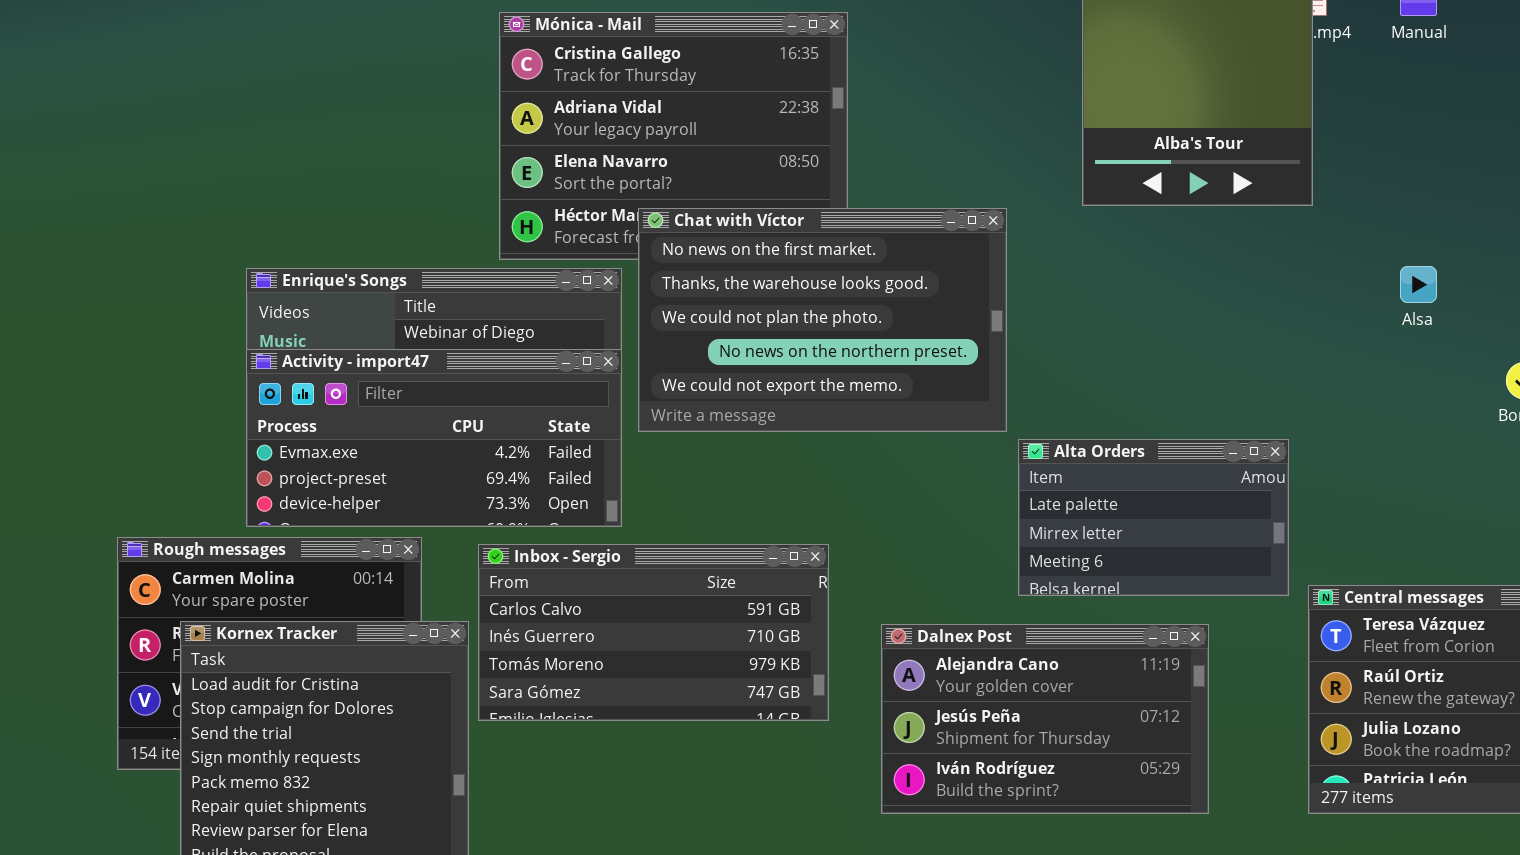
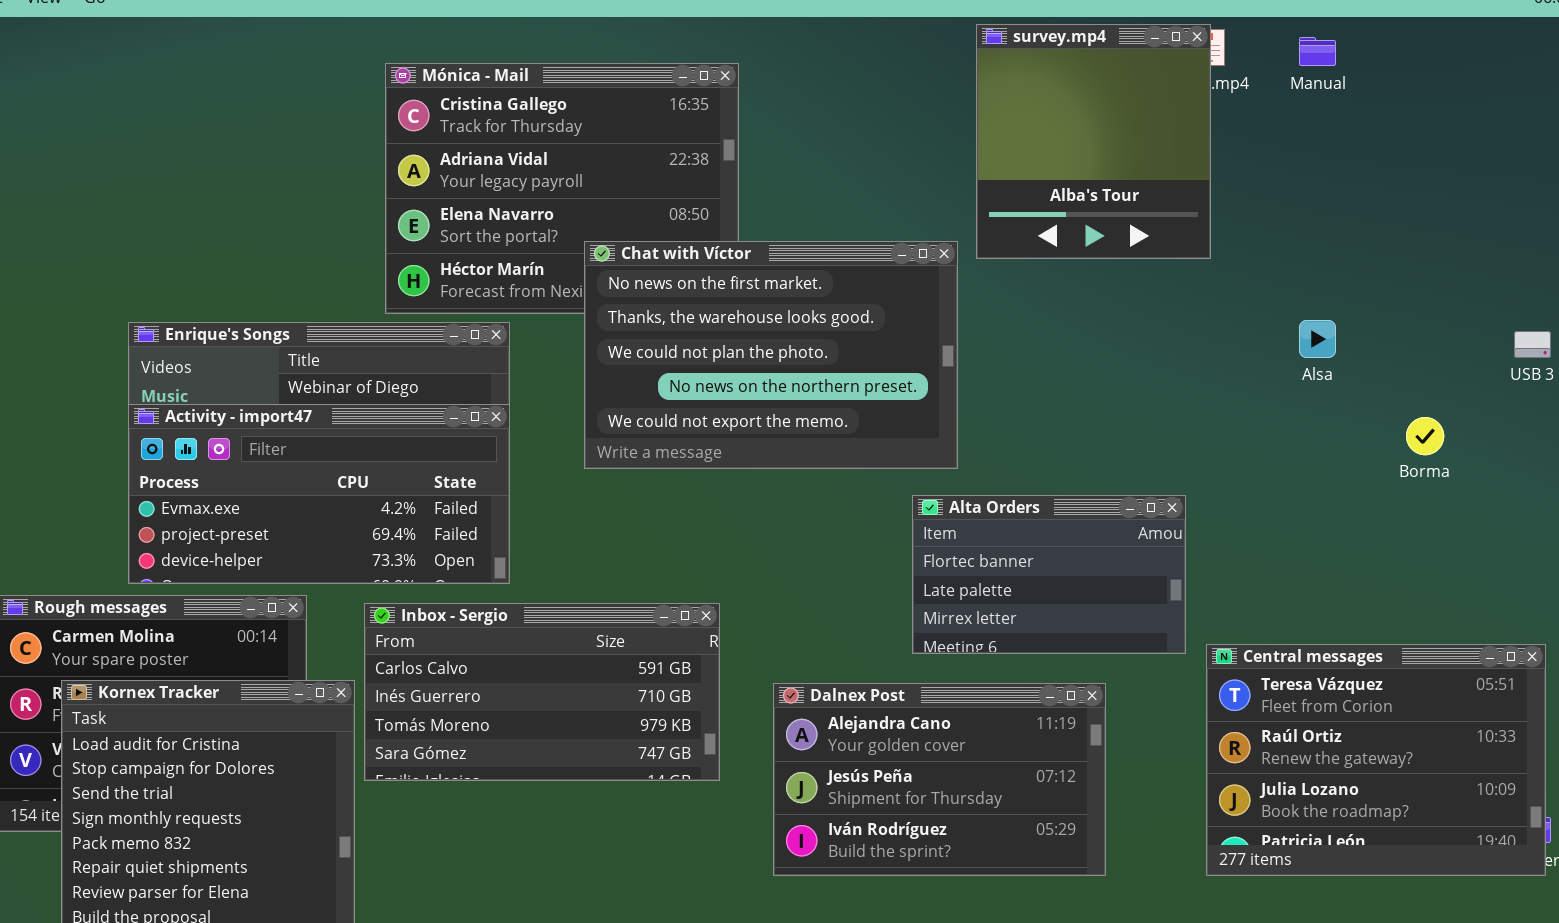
Chat with Víctor: [638,208,1007,432] -> [584,241,958,469], moved
Alta Orders: [1018,439,1289,596] -> [912,495,1186,654], scrolled up 1 row

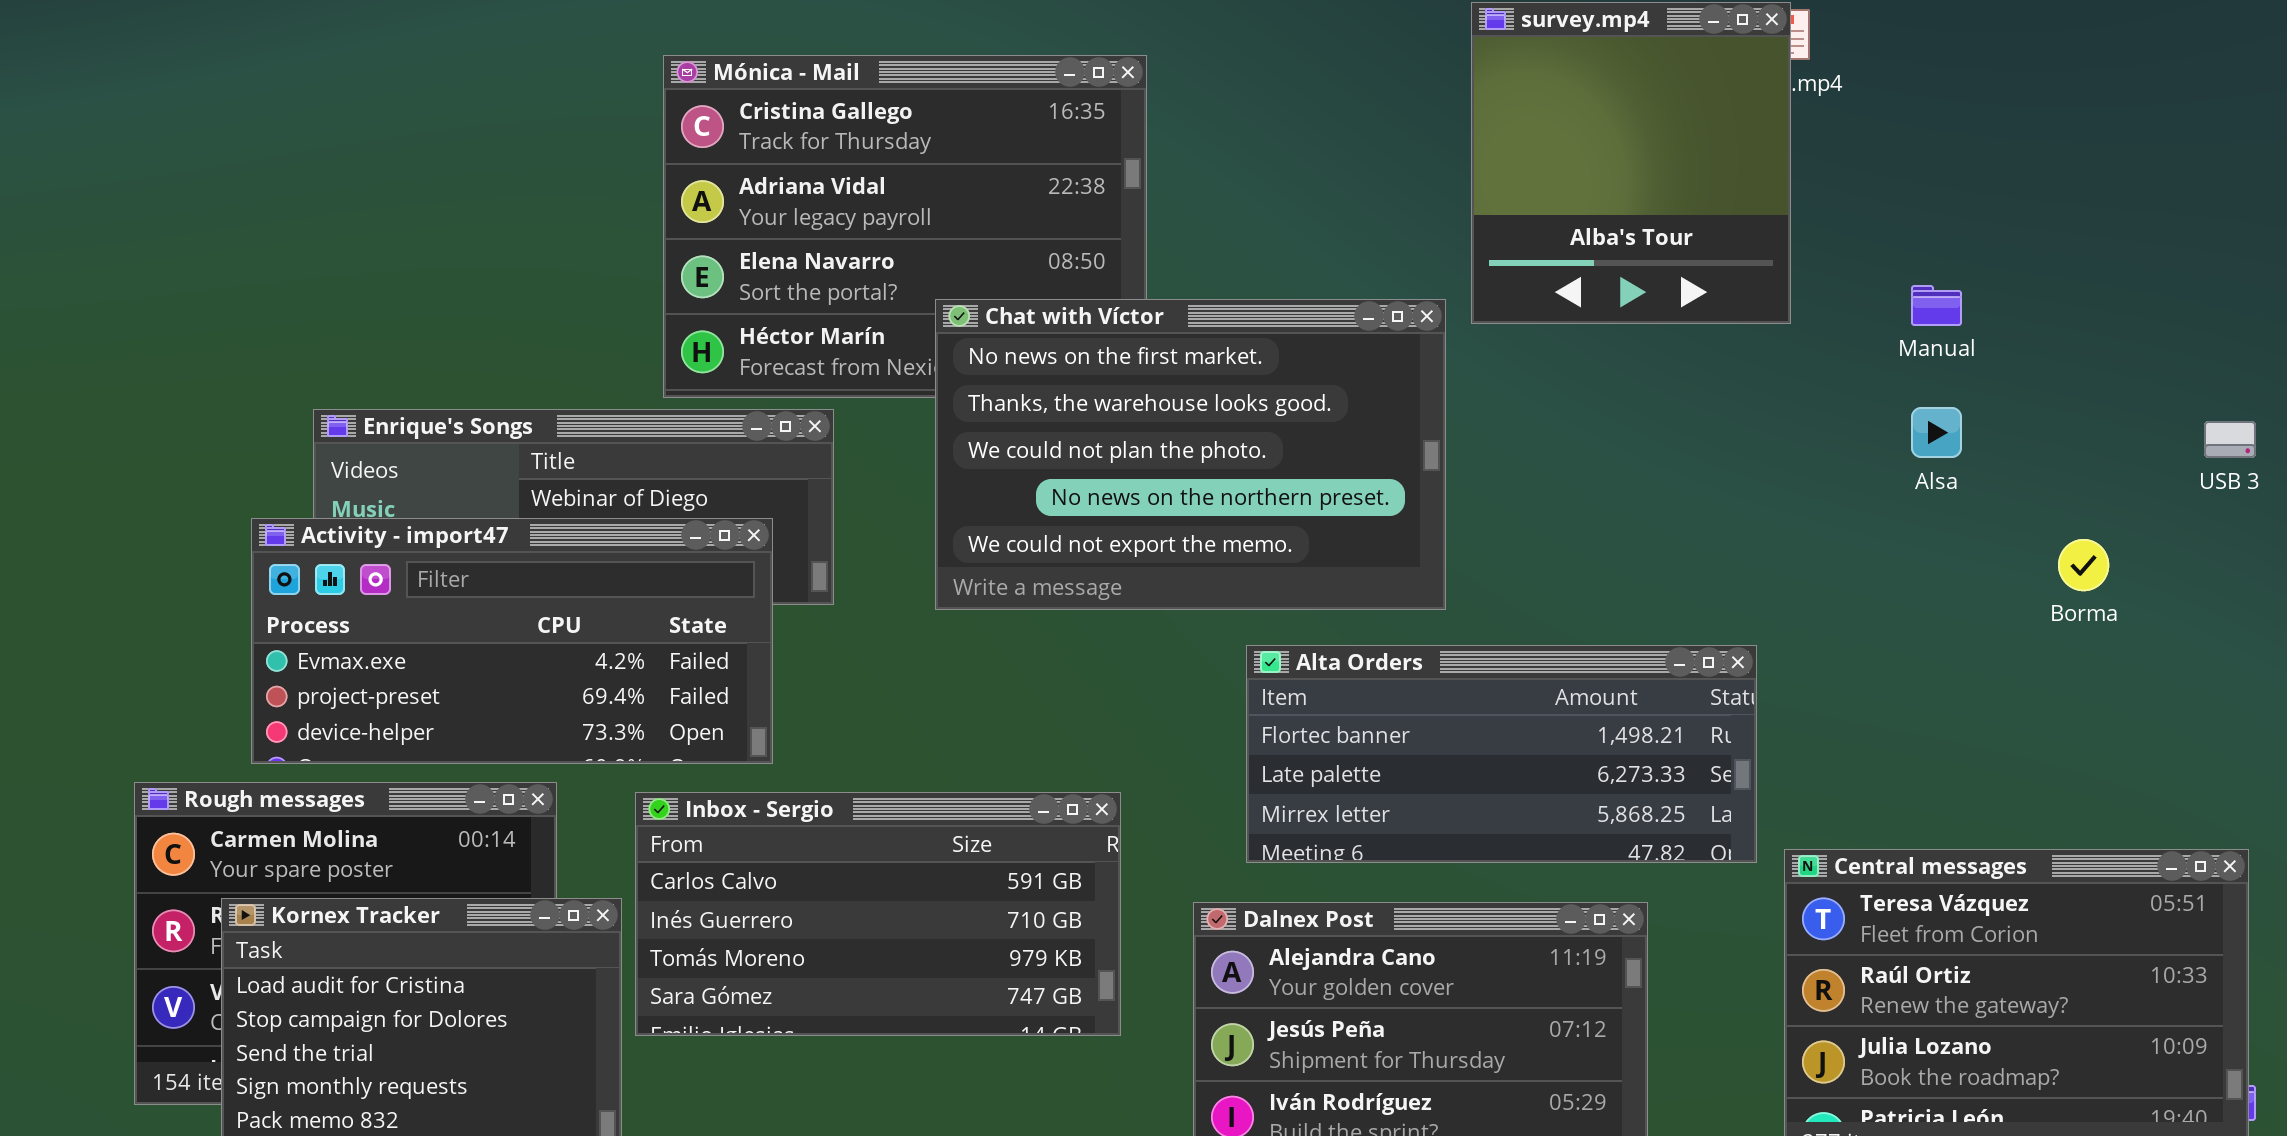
Manual: [1299,37,1336,66] -> [1911,285,1962,326], moved
Activity - import47: [128,404,510,584] -> [251,518,773,764], moved
Alta Orders: [912,495,1186,654] -> [1246,645,1757,863], resized

